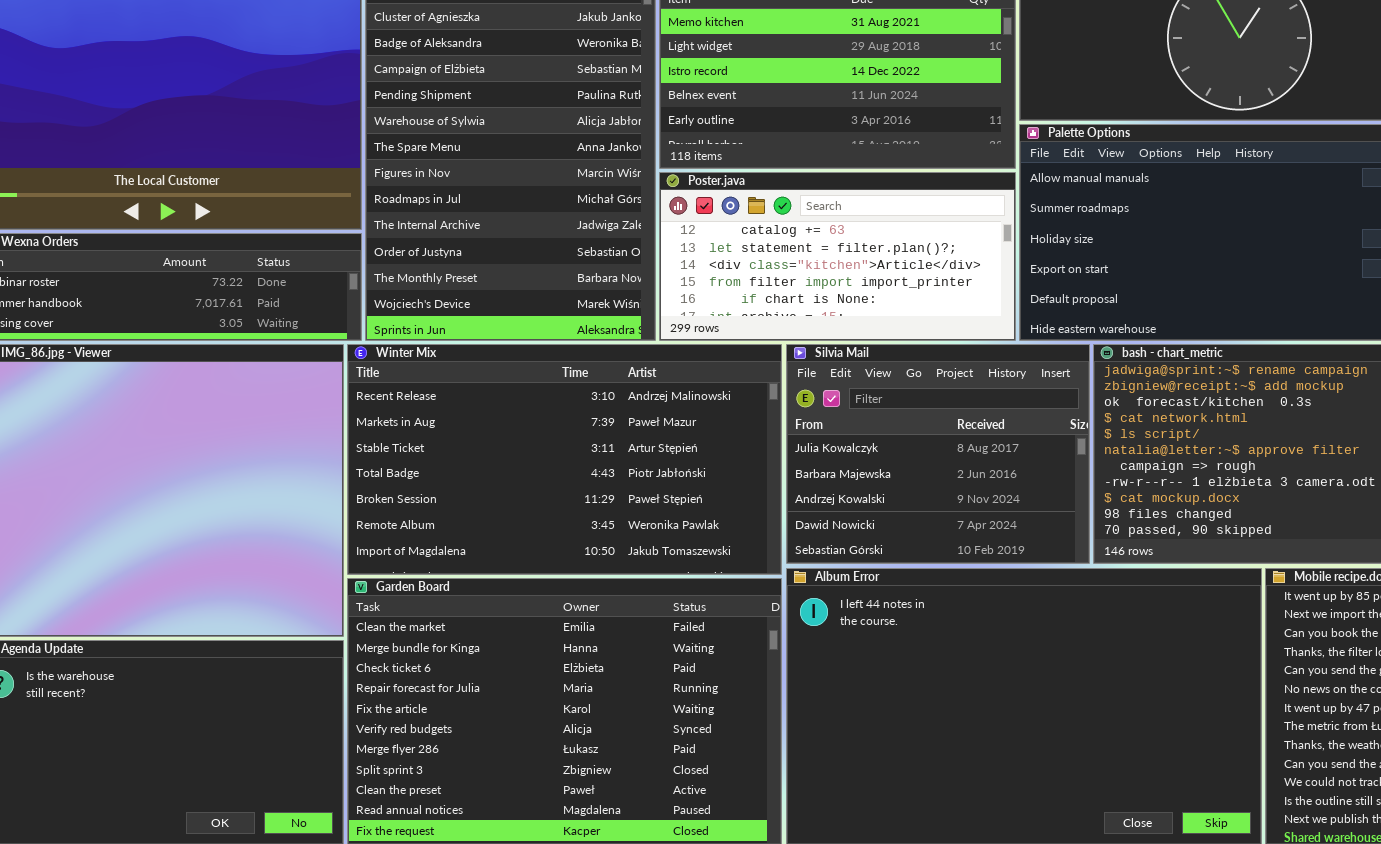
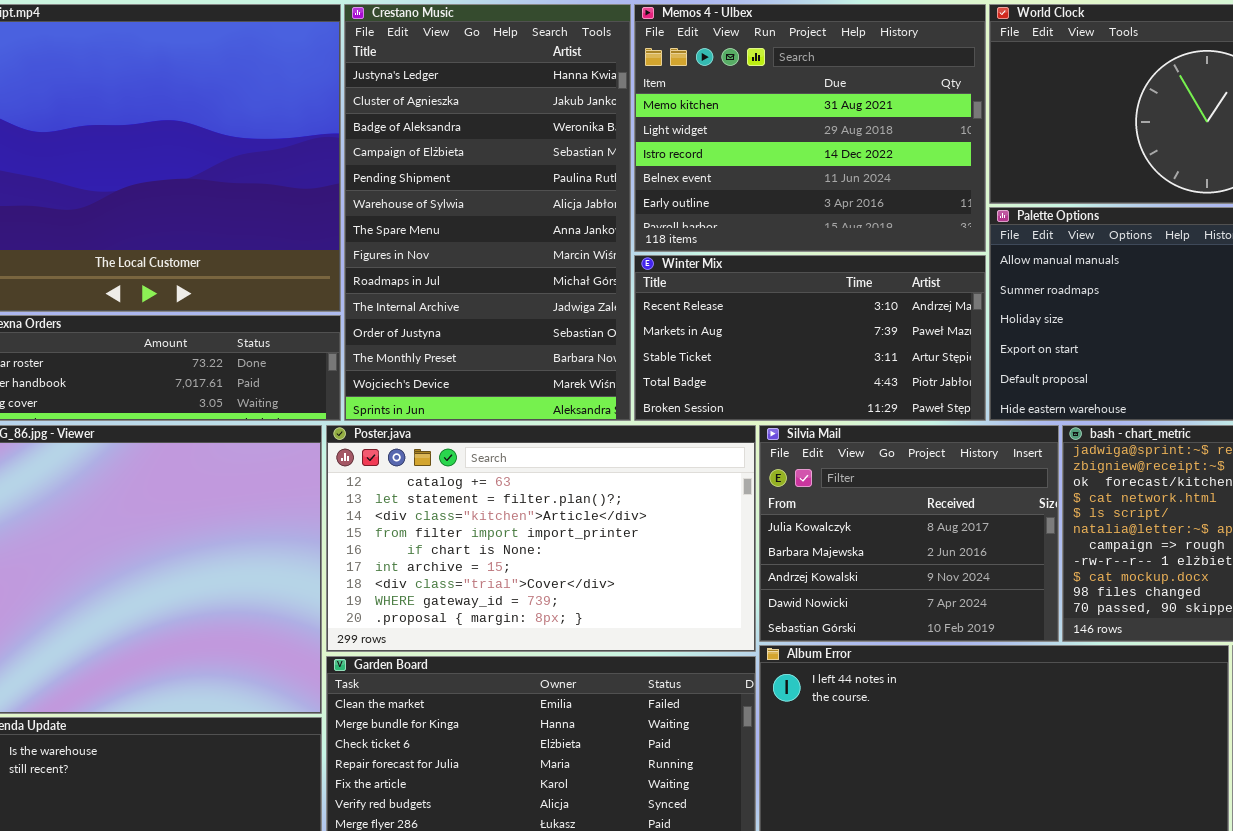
Poster.java: [659,172,1016,341] -> [326,425,756,652], moved, resized
Winter Mix: [347,344,782,575] -> [634,255,986,421], moved, resized

